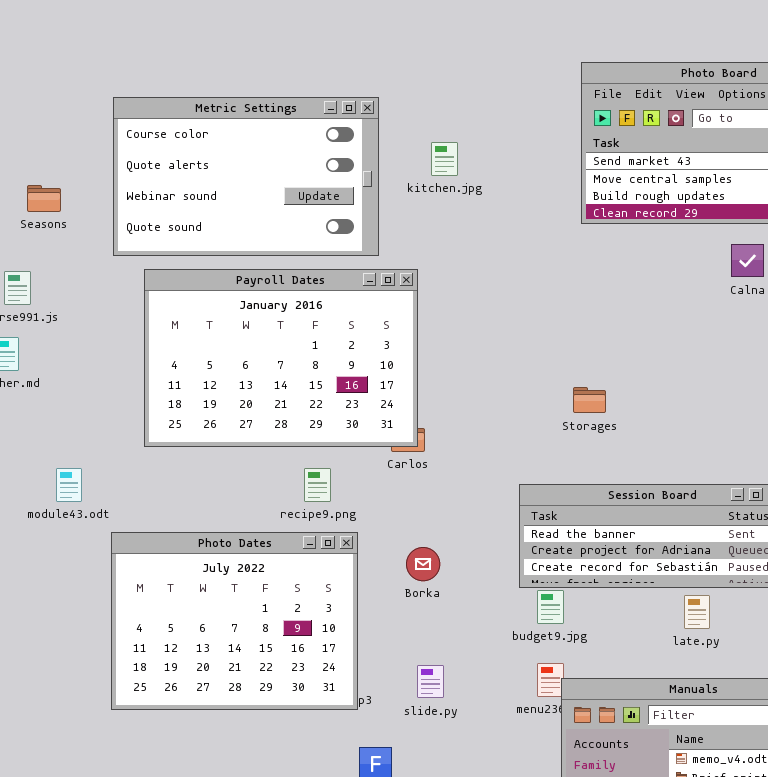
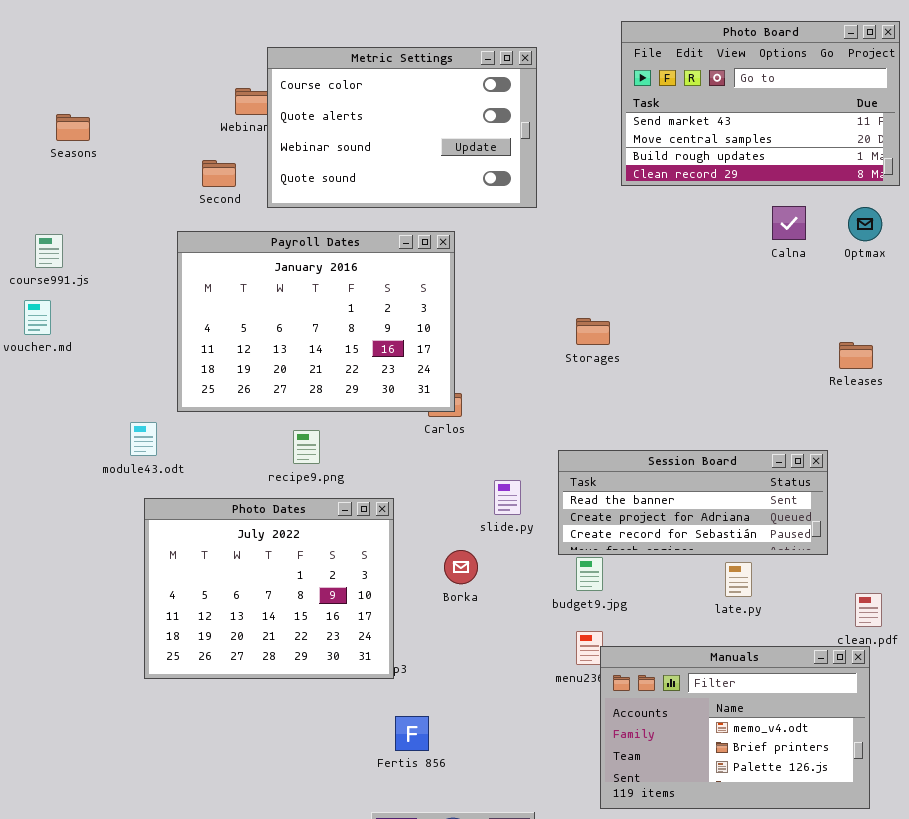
Metric Settings: [113,97,379,256] -> [267,47,537,208], moved
Seasons: [27,185,61,212] -> [56,114,90,141], moved
Storages: [573,387,606,413] -> [576,318,610,345], moved
module43.odt: [56,468,82,502] -> [130,422,157,456], moved
recipe9.png: [304,468,331,502] -> [293,430,320,464], moved
Borka: [406,547,440,581] -> [444,550,478,584], moved
slide.py: [417,665,444,698] -> [494,480,521,515], moved

